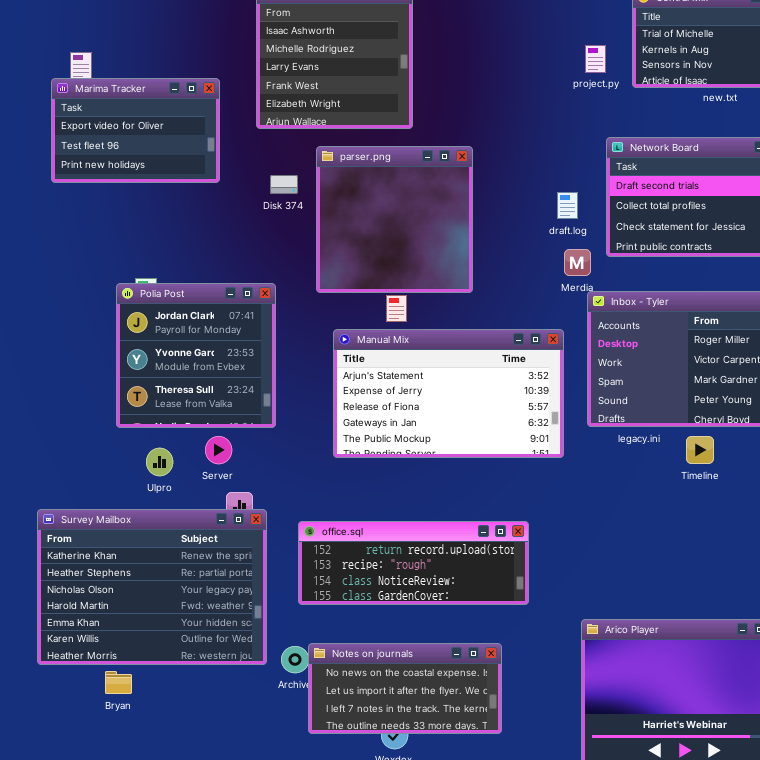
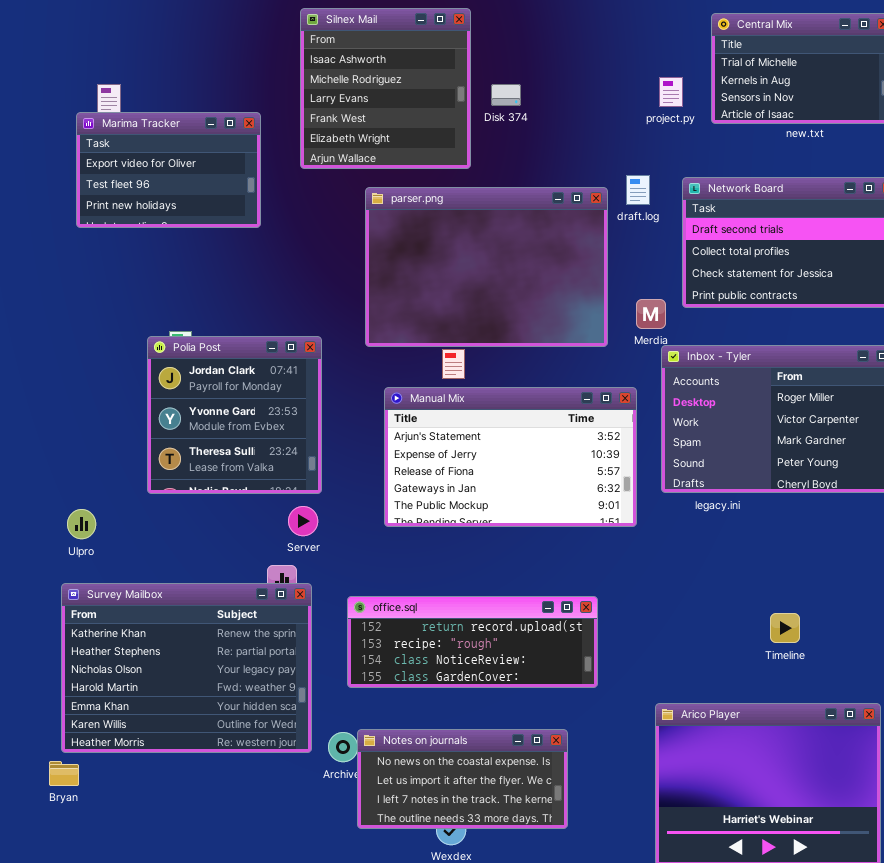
parser.png: [316,146,473,293] -> [365,187,608,347], resized
Disk 374: [270,175,298,194] -> [491,84,521,106], moved
draft.log: [557,192,578,219] -> [626,175,650,205], moved
Server: [205,436,232,464] -> [288,506,318,536], moved
Timeline: [686,436,714,464] -> [770,613,800,643], moved
Ulpro: [146,448,173,476] -> [67,509,96,539], moved
Bryan: [105,671,132,694] -> [49,761,79,786], moved

